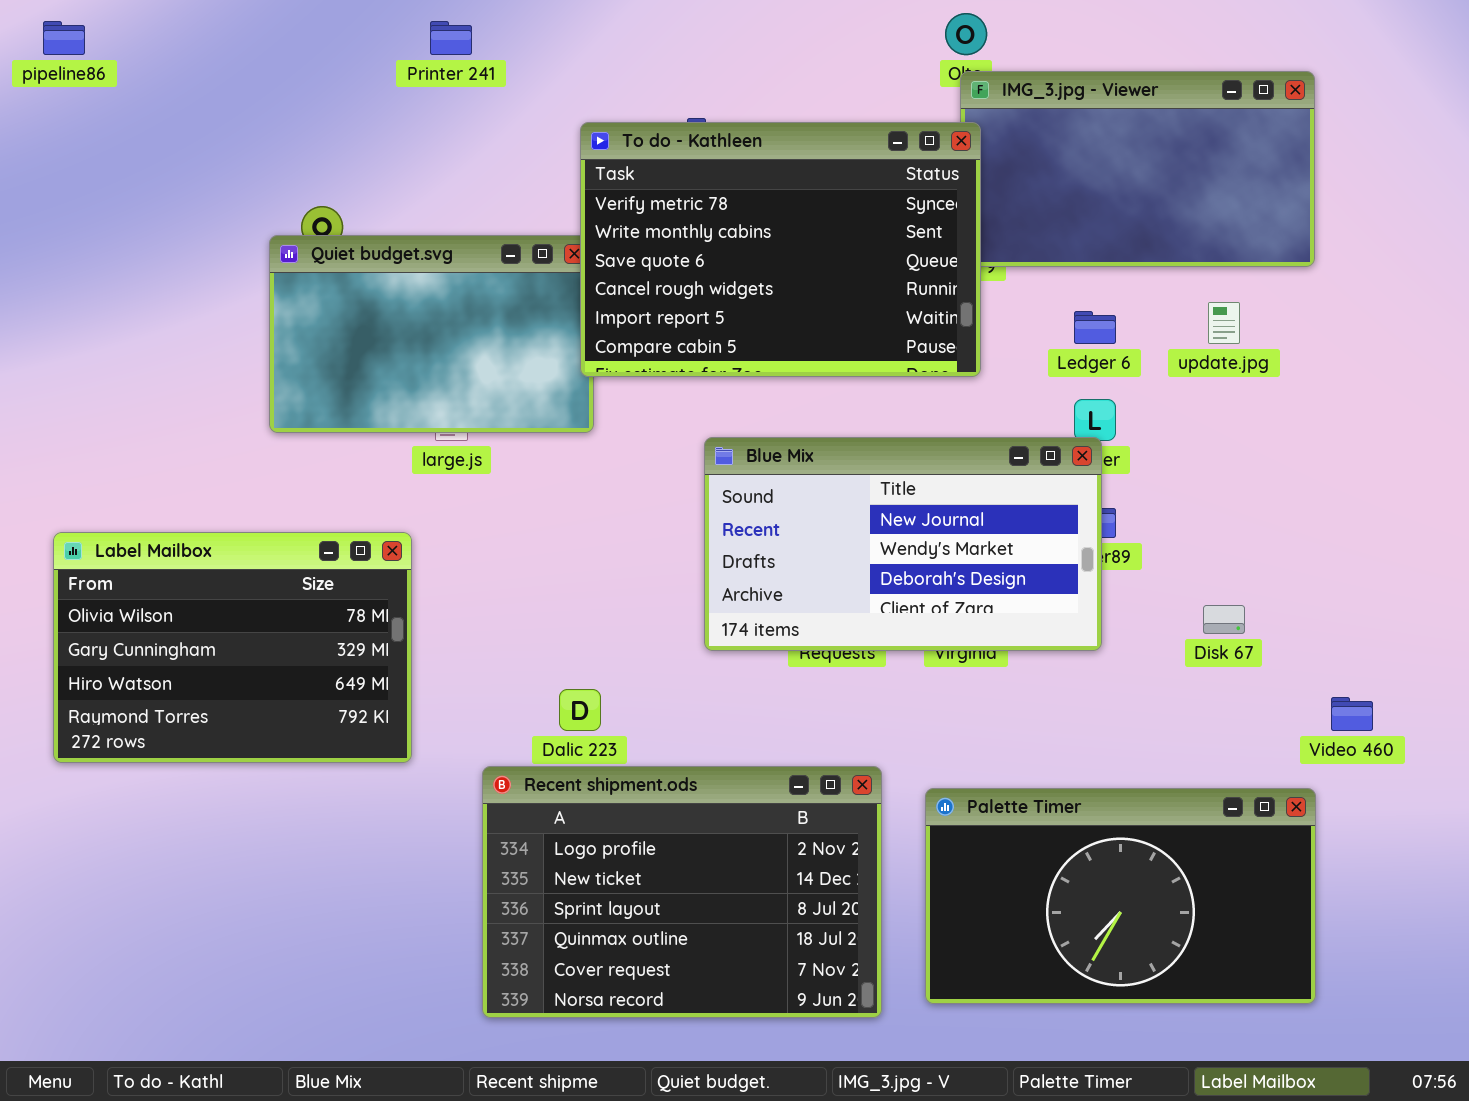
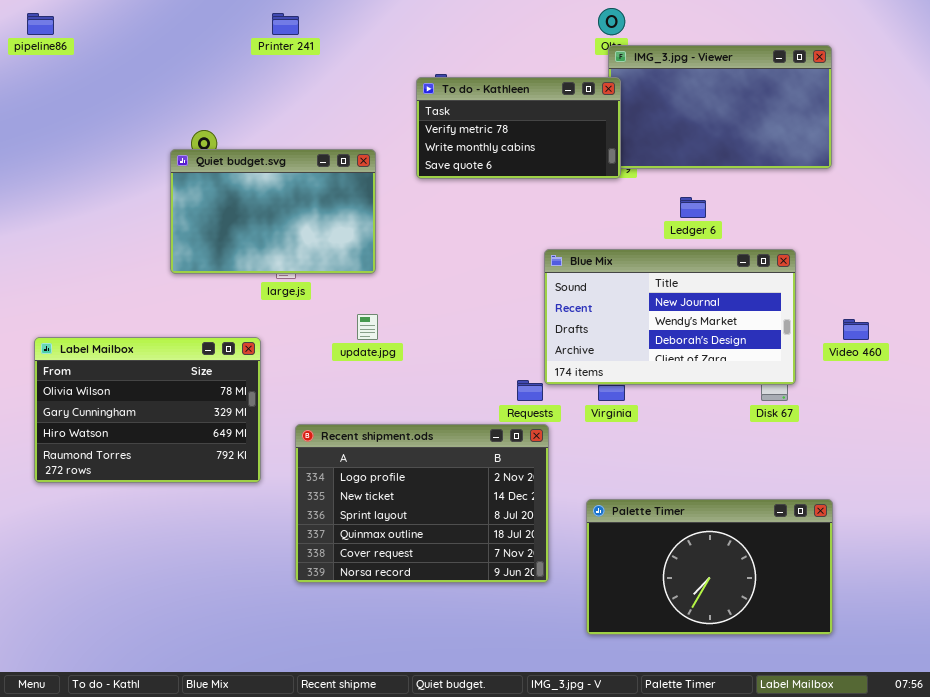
To do - Kathleen: [580,122,981,377] -> [416,77,621,179], resized
update.jpg: [1208,302,1240,344] -> [357,314,378,340], moved
Blue Mix: [704,437,1102,651] -> [544,249,796,385], moved
Video 460: [1331,697,1373,731] -> [843,319,869,340], moved
Recent shipment.ods: [482,766,882,1018] -> [295,424,549,583], moved

